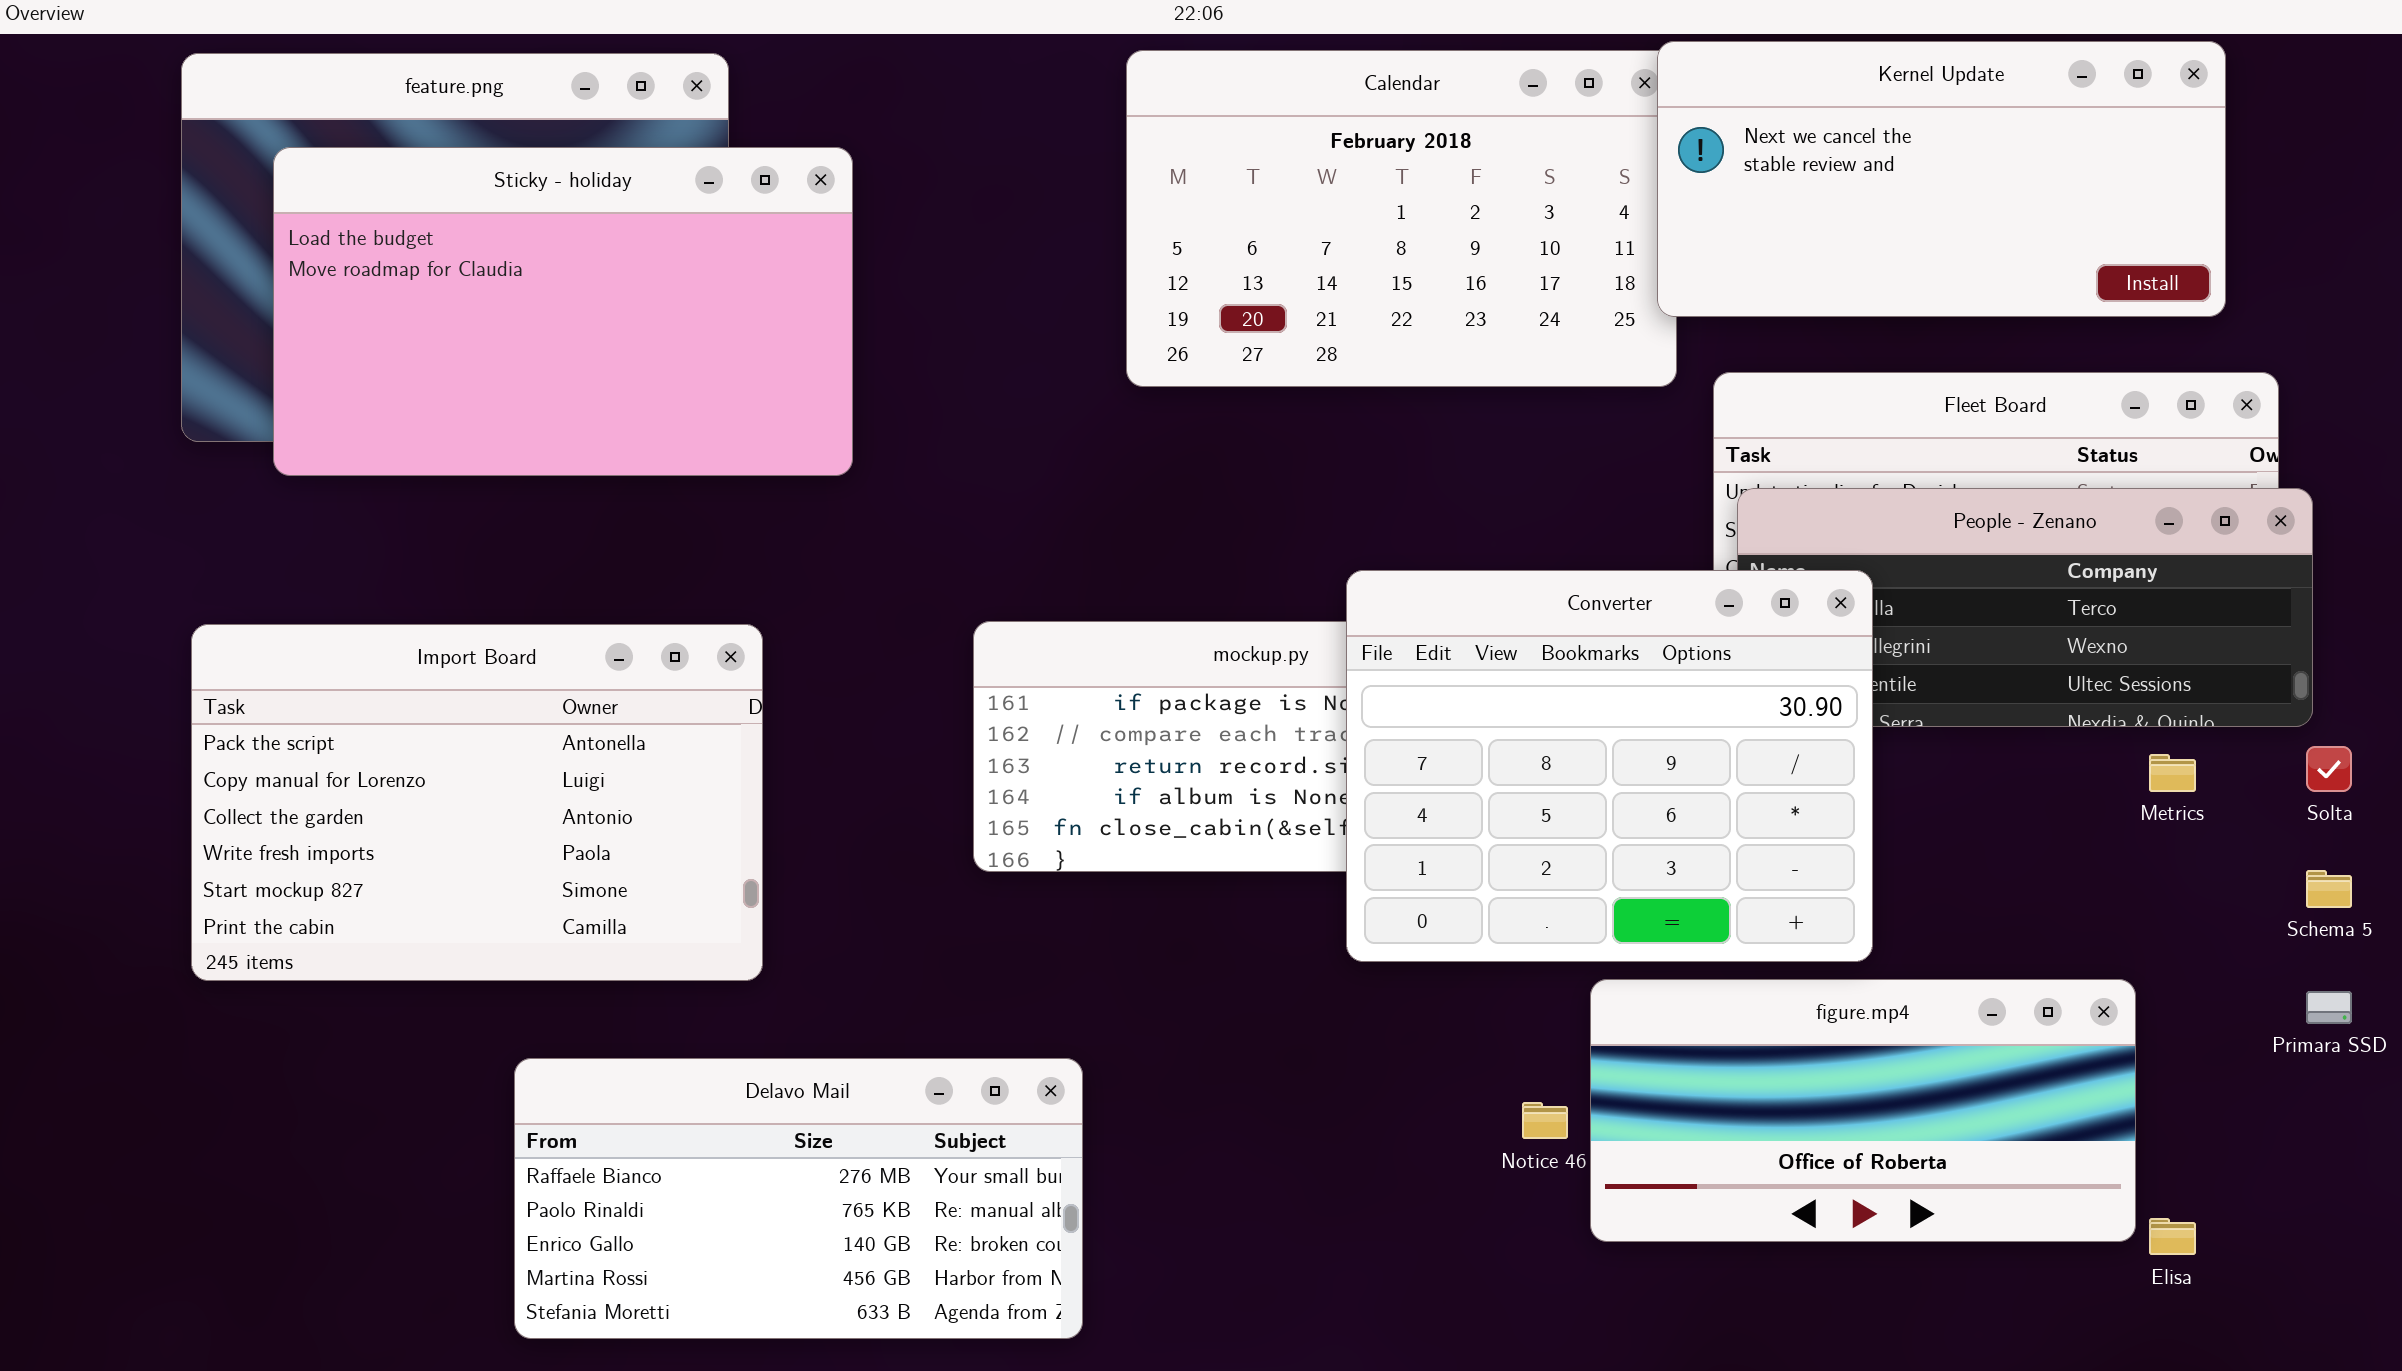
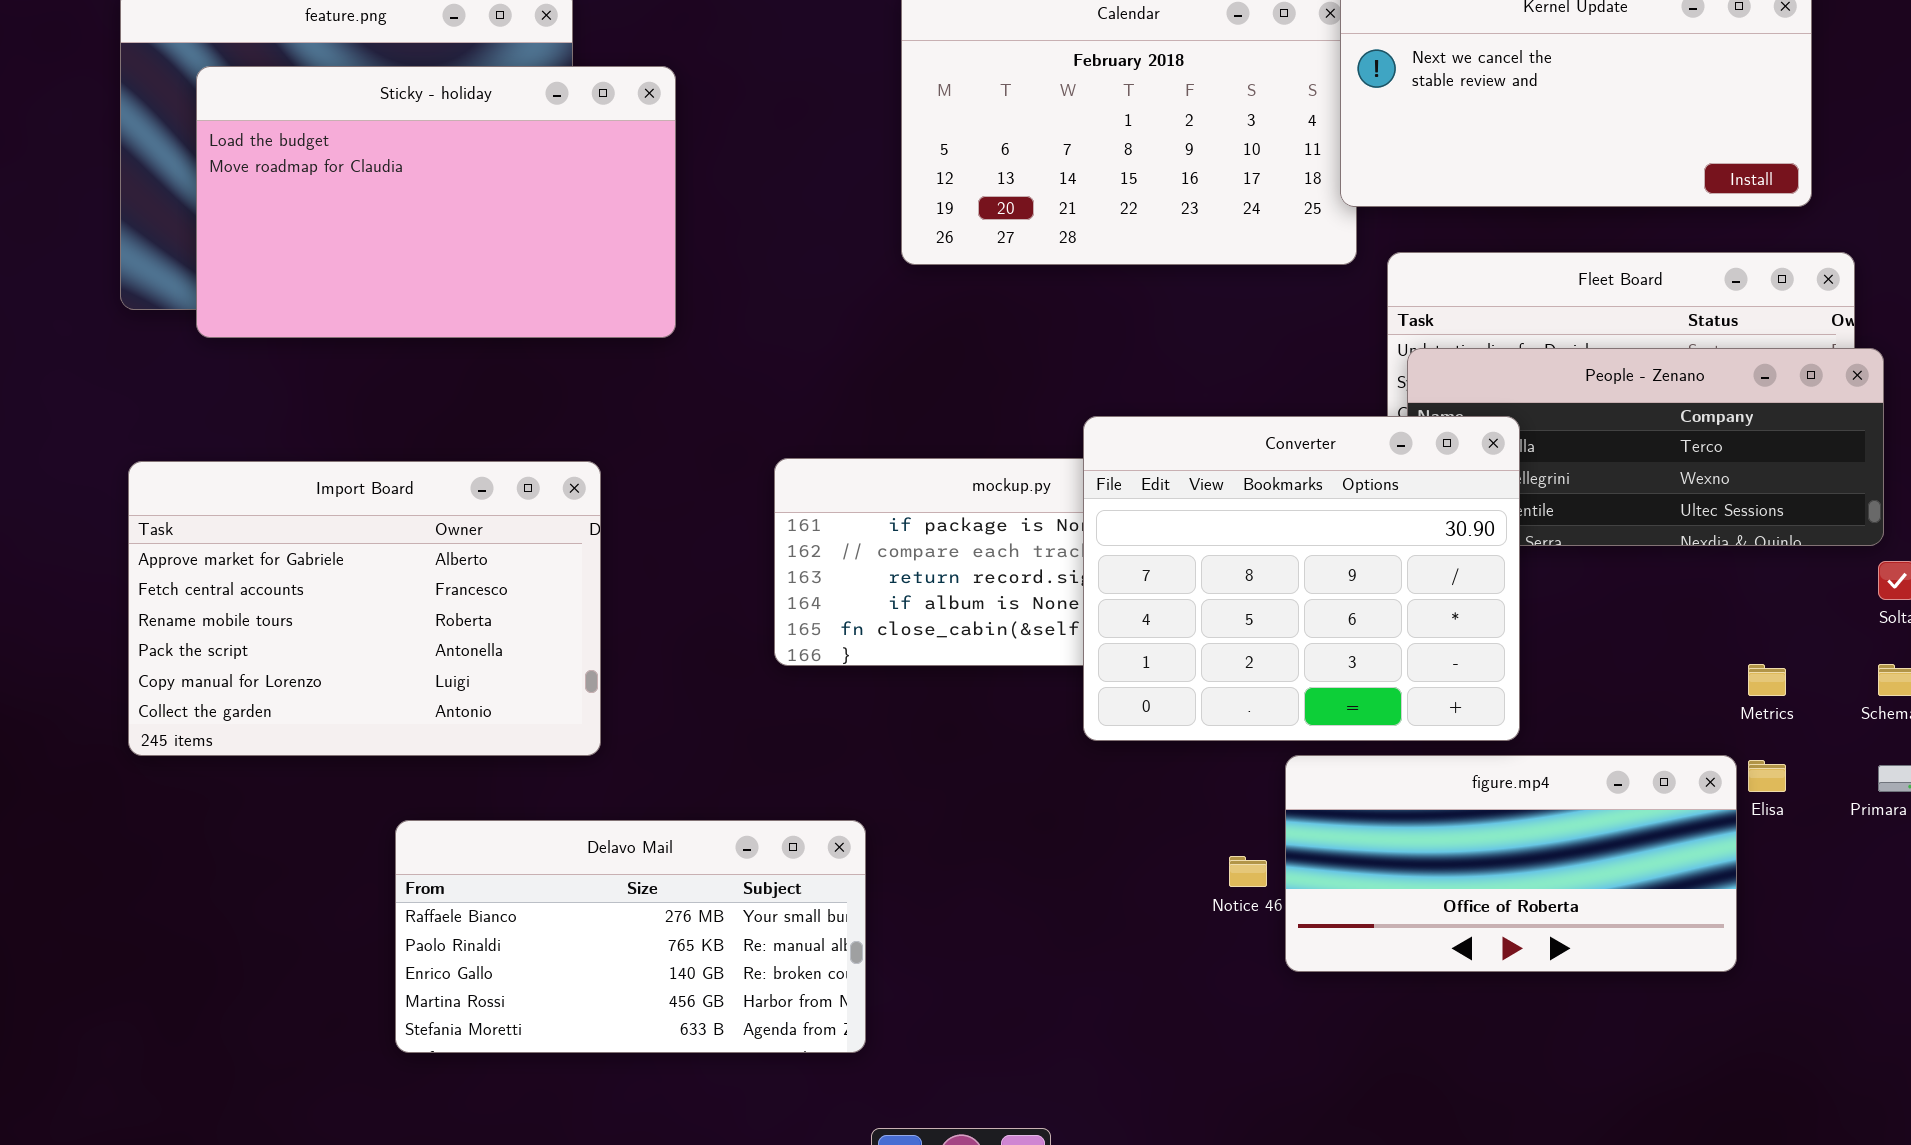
Import Board: [191,624,763,981] -> [128,461,601,756], scrolled up 3 rows
Metrics: [2149,754,2196,792] -> [1748,664,1786,696], moved
Elisa: [2149,1218,2196,1255] -> [1748,760,1786,792], moved

